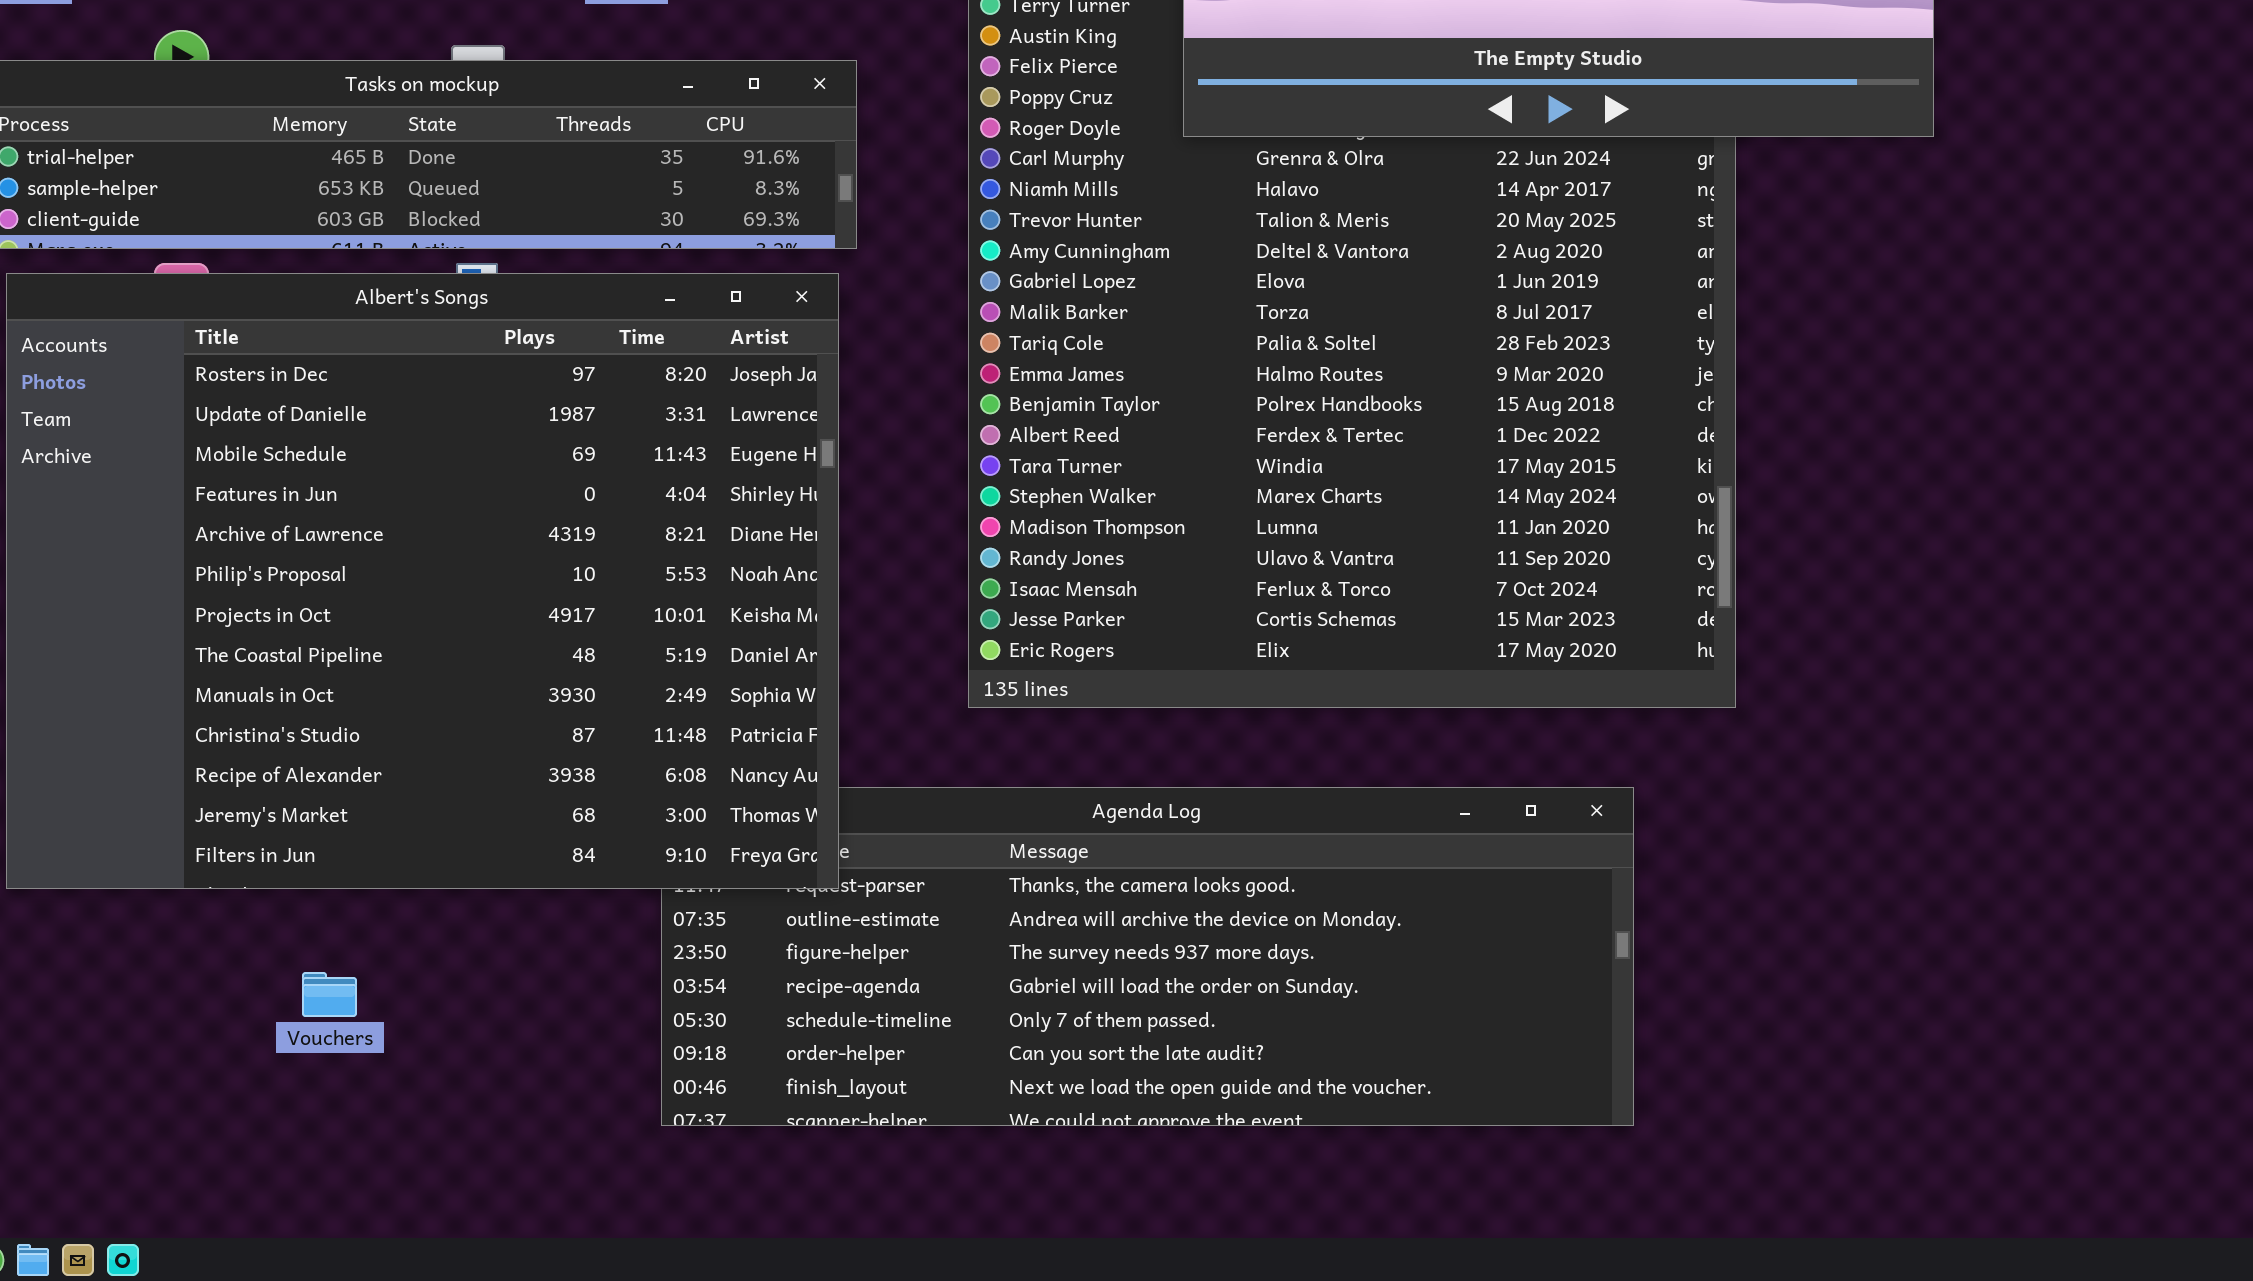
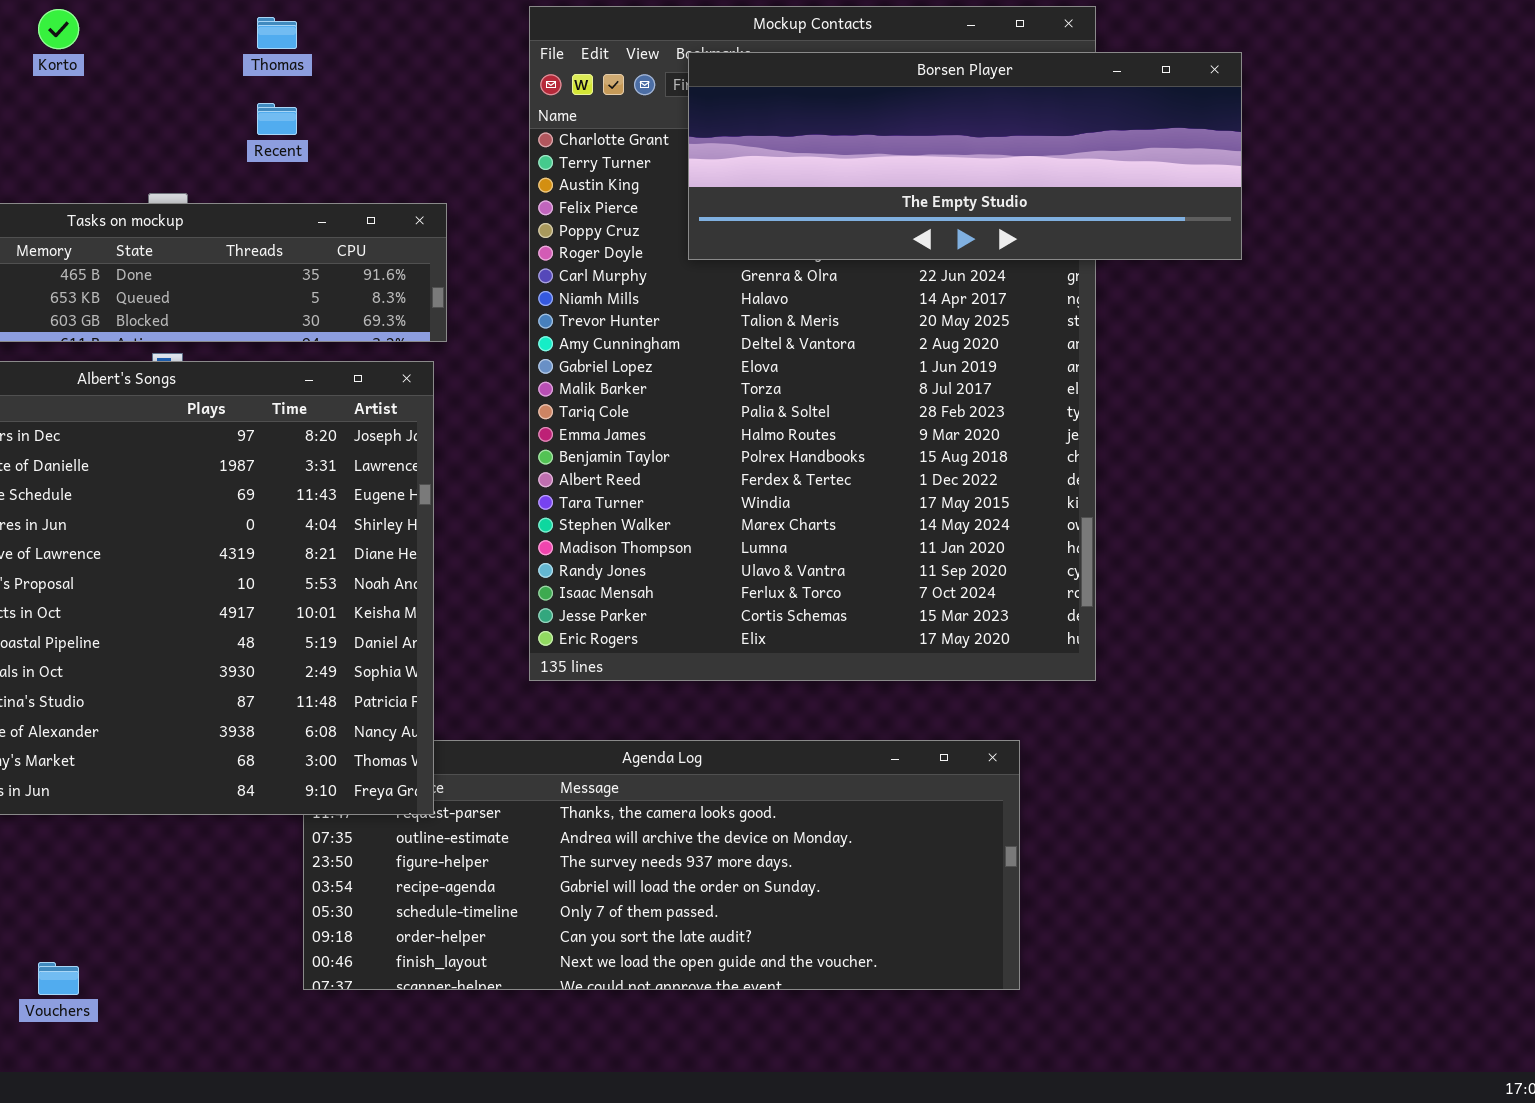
Vouchers: [302,972,357,1017] -> [38,962,79,995], moved

